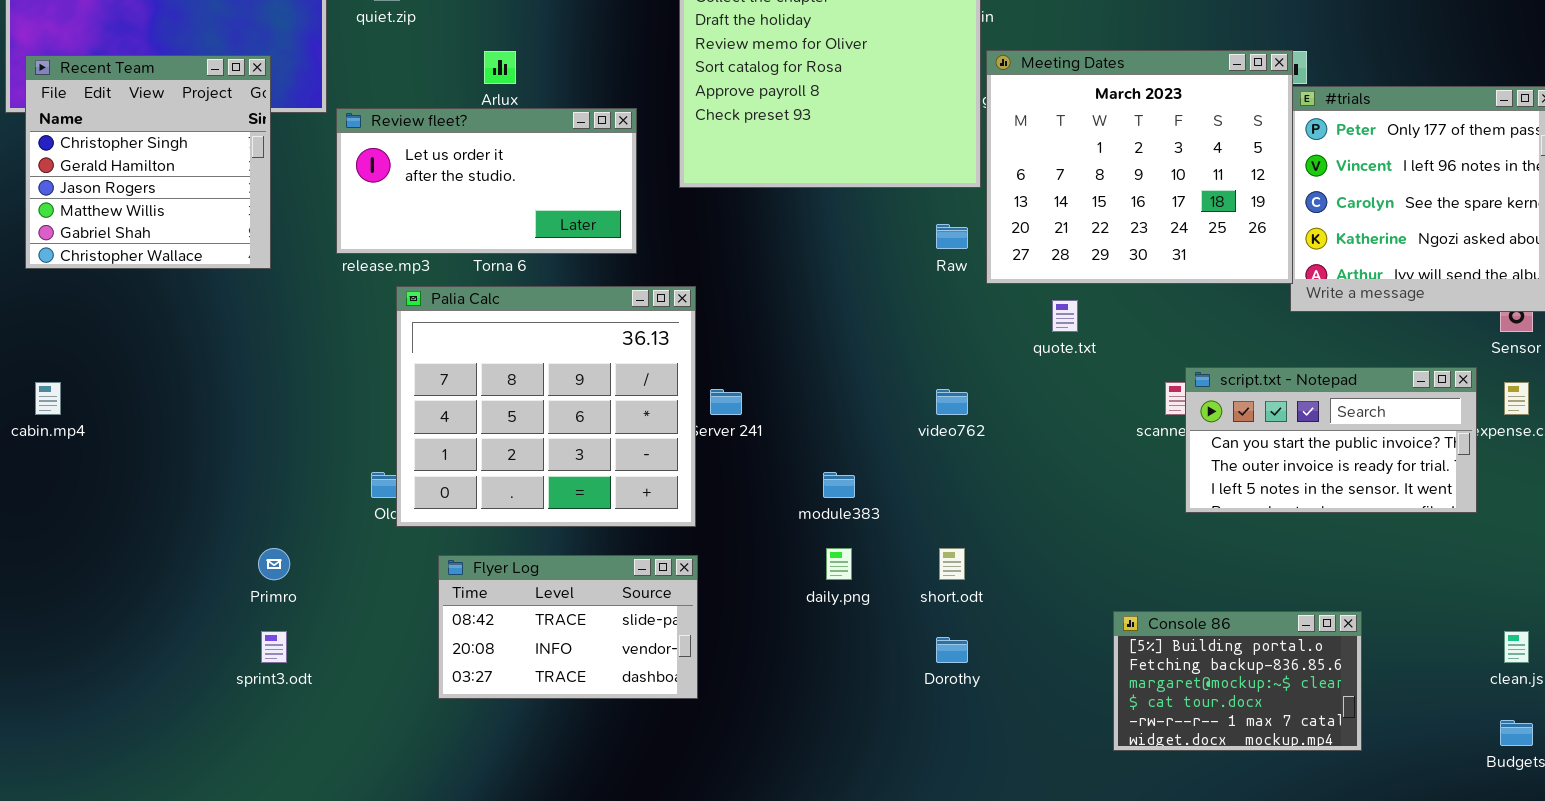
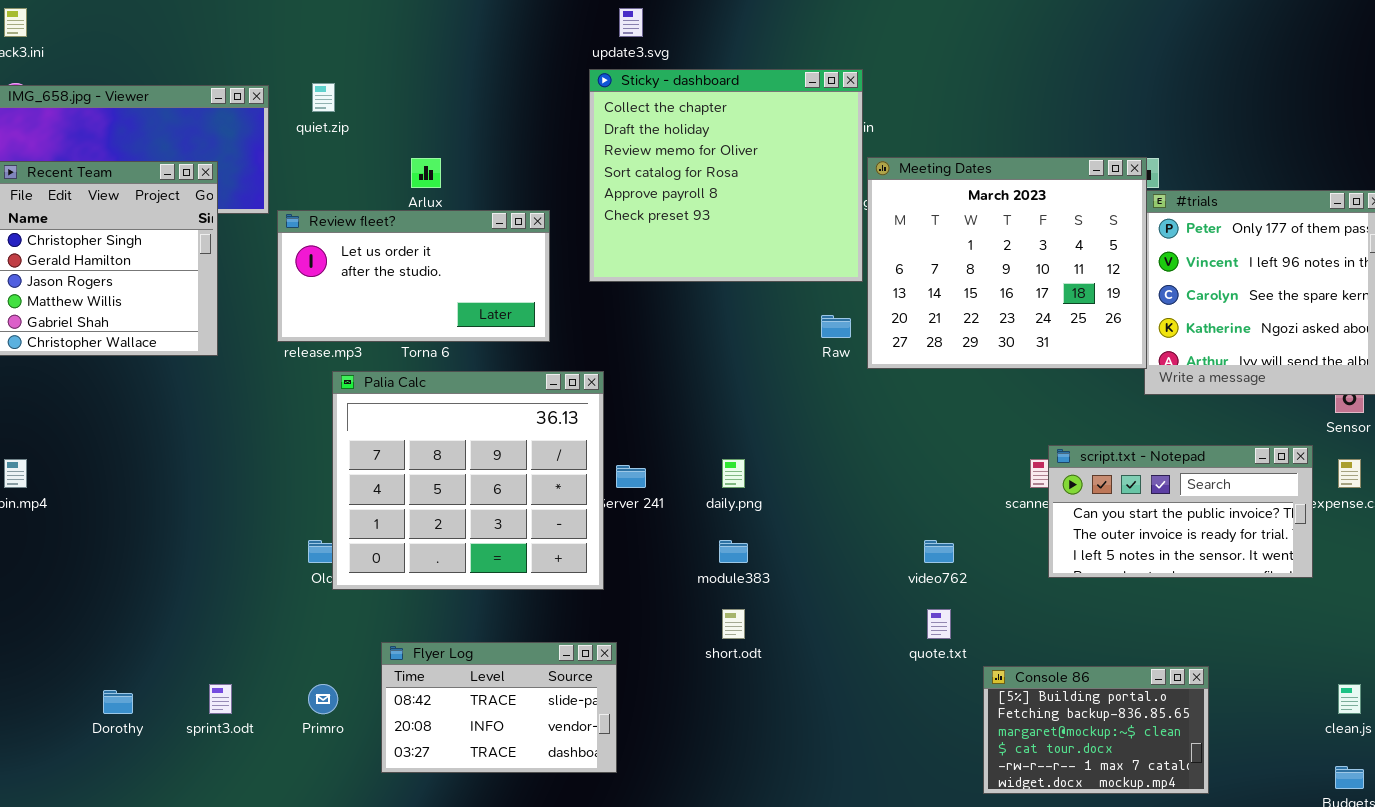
quote.txt: [1052,300,1078,332] -> [927,609,951,639], moved
video762: [936,389,968,415] -> [924,540,954,563], moved
Primro: [258,548,290,580] -> [308,684,338,714], moved
daily.png: [826,548,852,580] -> [722,459,745,488], moved
short.odt: [939,548,965,580] -> [722,609,745,639], moved
Flyer Log: [438,555,698,699] -> [381,642,617,773], moved
Dorothy: [936,637,968,663] -> [103,690,133,714], moved

